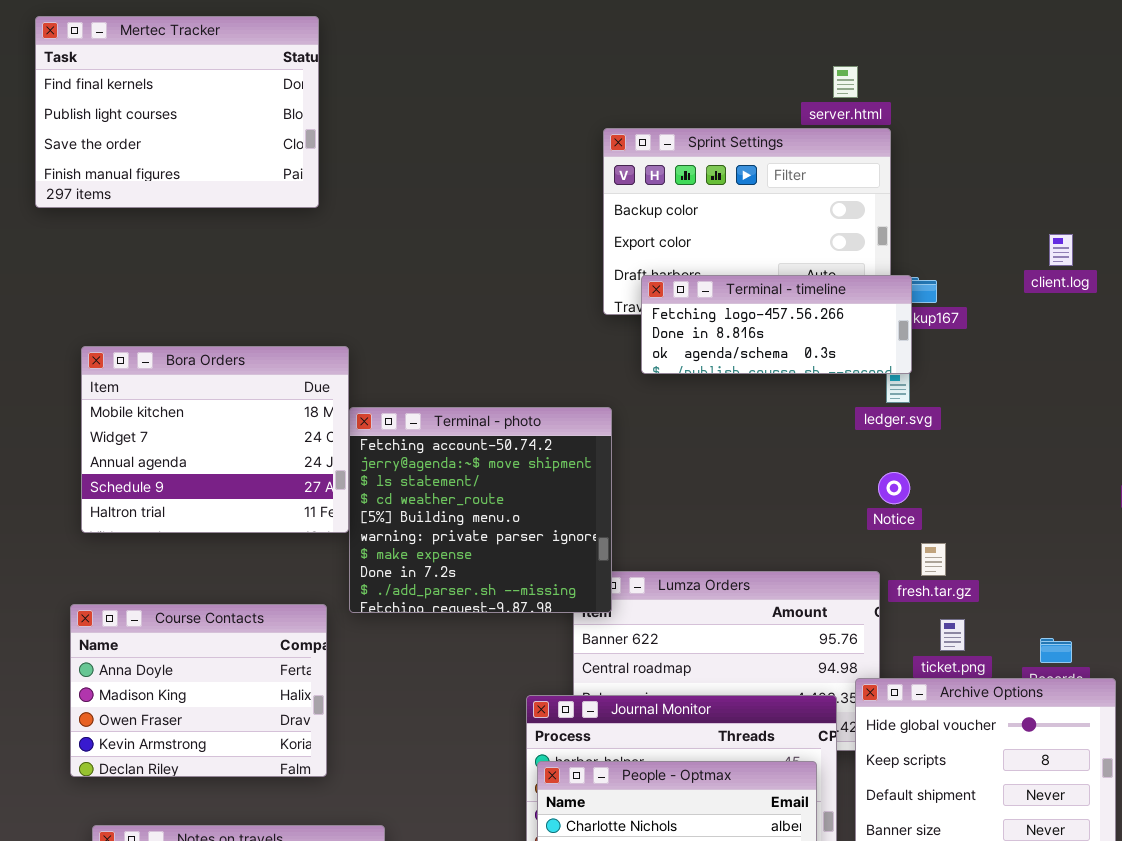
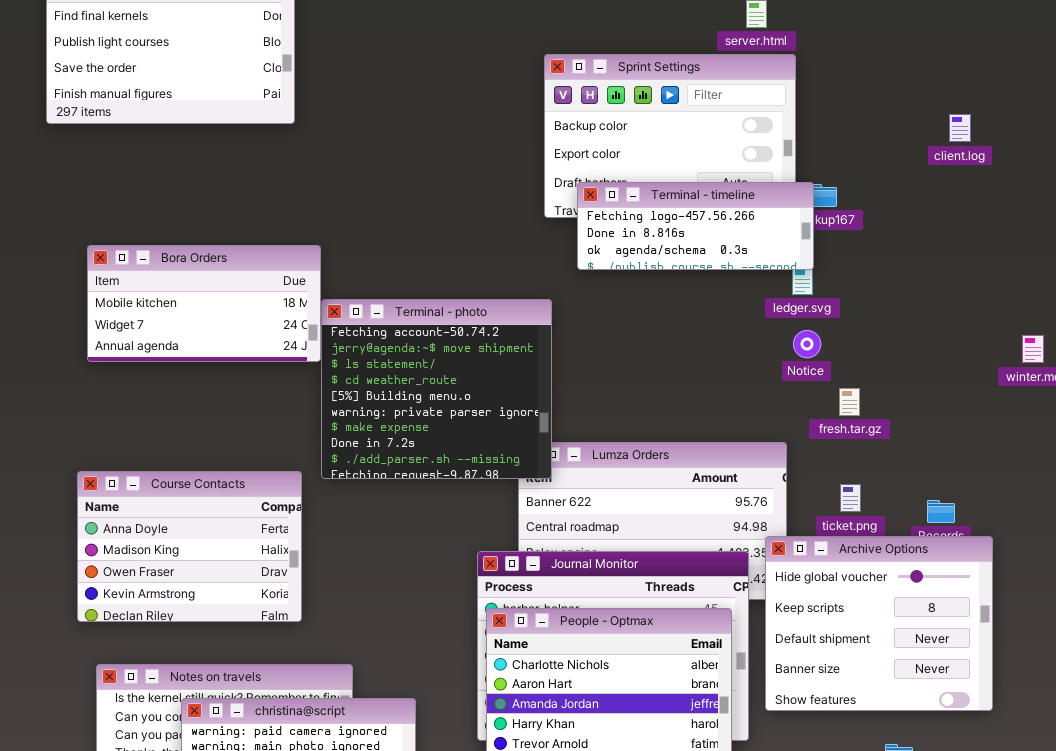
client.log: [1049,234,1073,266] -> [949,114,971,142], moved
Bora Orders: [81,346,349,533] -> [87,245,321,362], resized
Notice: [878,472,910,504] -> [793,330,821,358], moved
fresh.tar.gz: [921,543,946,576] -> [839,388,860,416], moved

